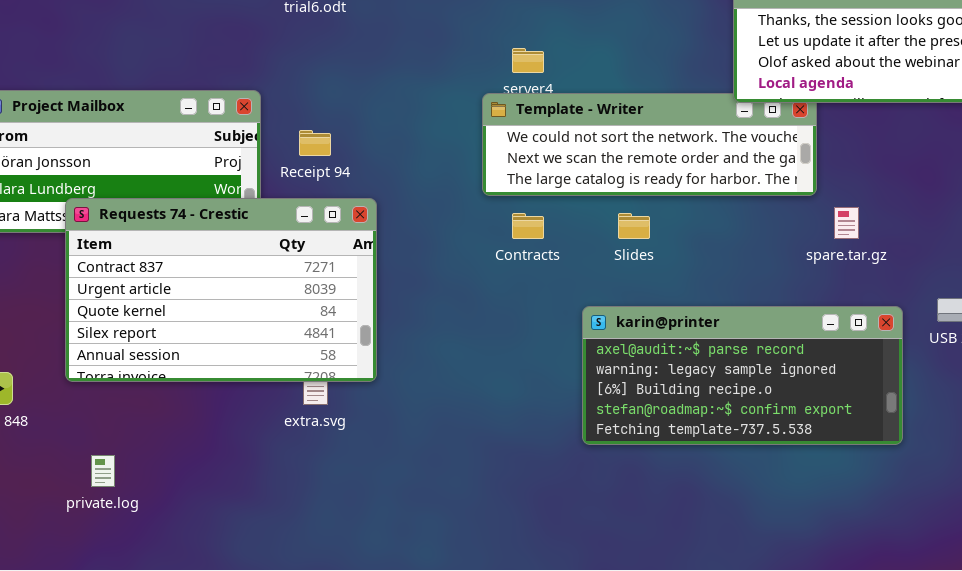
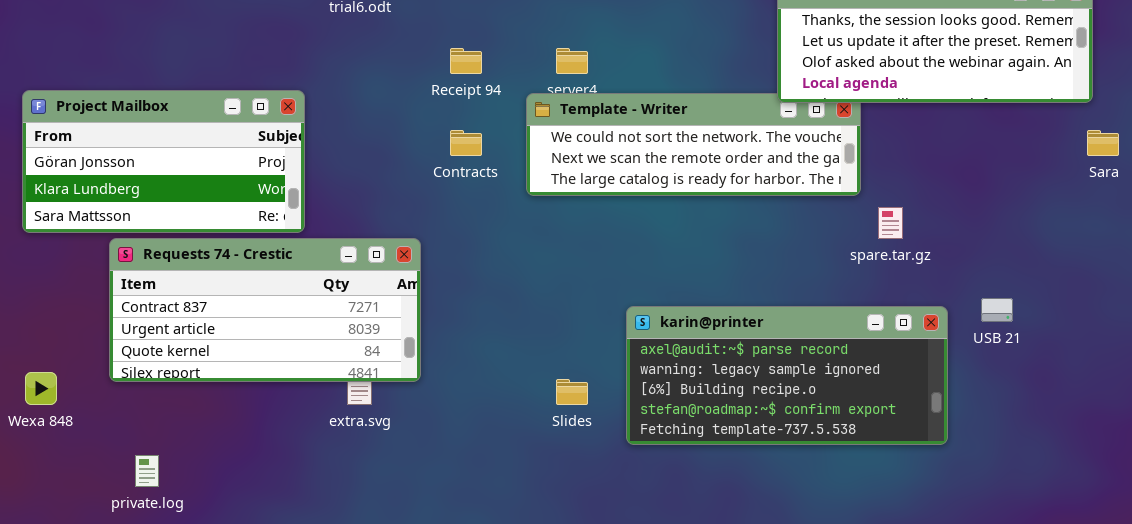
Receipt 94: [299,130,331,156] -> [450,48,482,74], moved
Requests 74 - Crestic: [65,198,377,382] -> [109,238,421,382], resized
Contracts: [512,213,544,239] -> [450,130,482,156], moved
Slides: [618,213,650,239] -> [556,379,588,405], moved

